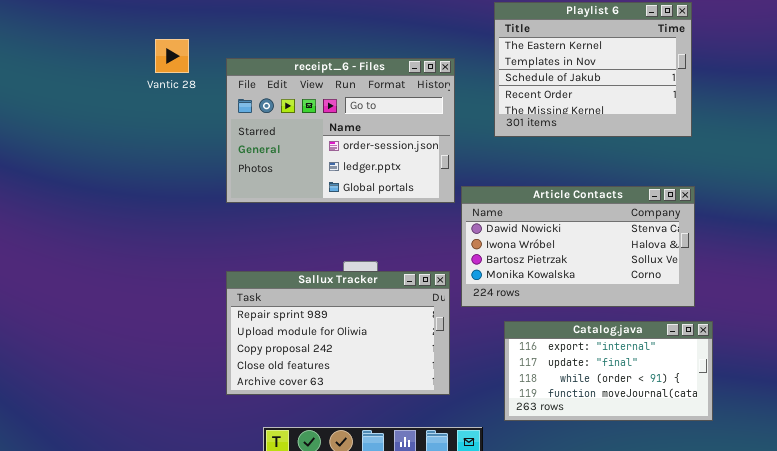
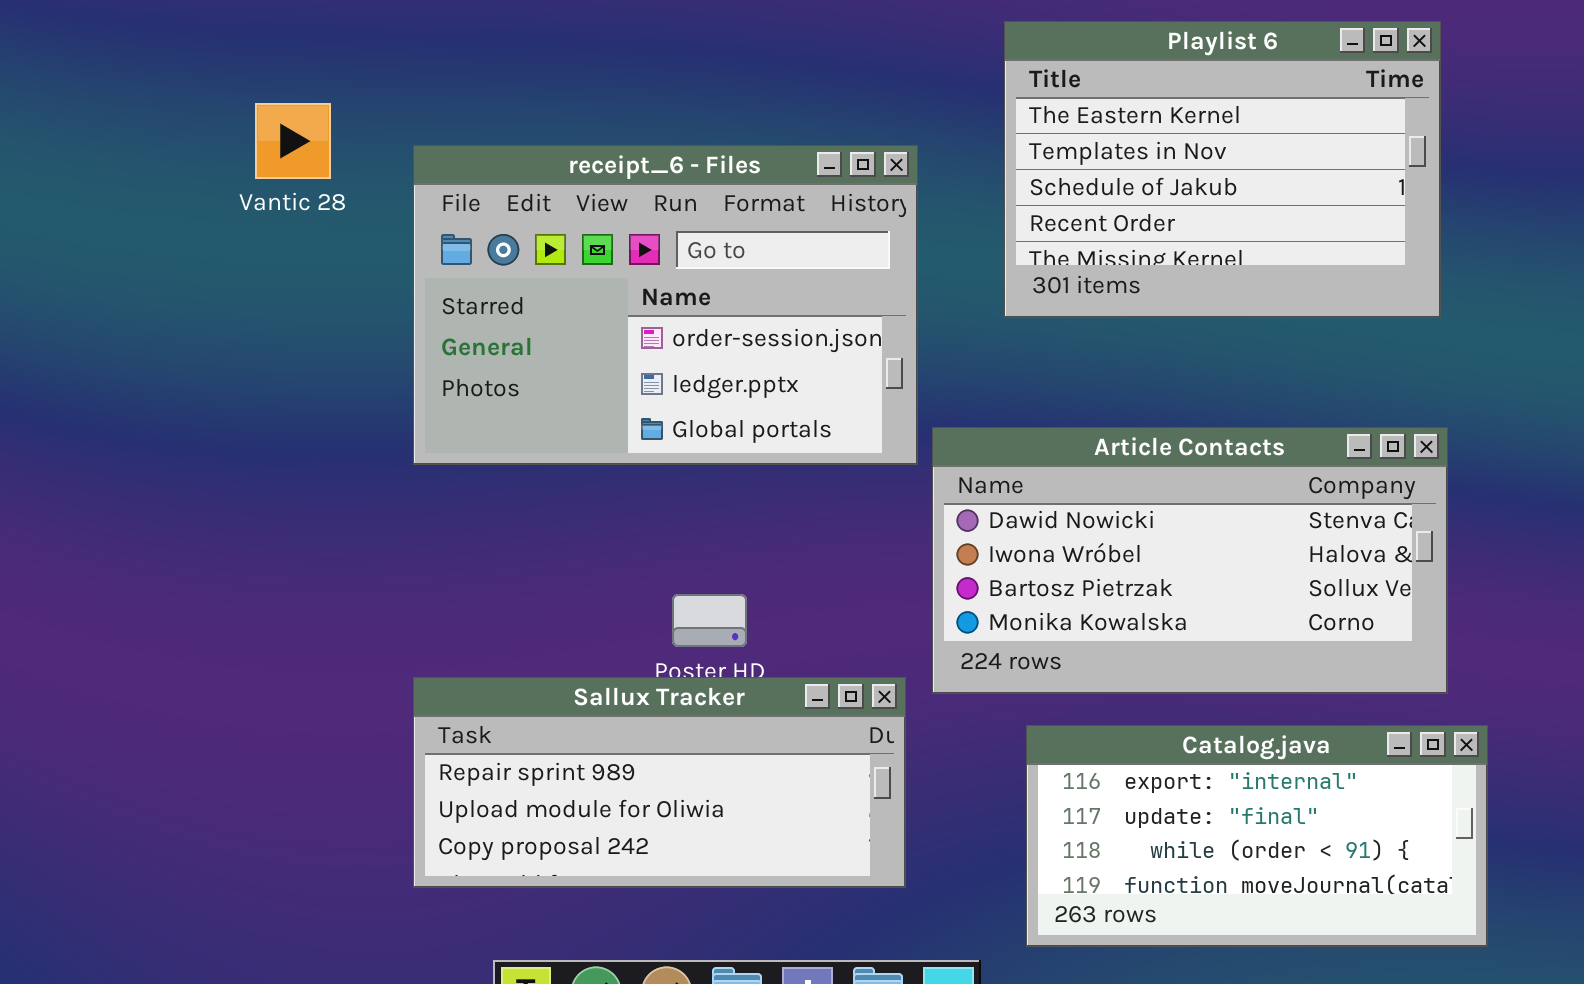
Sallux Tracker: [226,271,450,395] -> [413,677,906,888], resized

